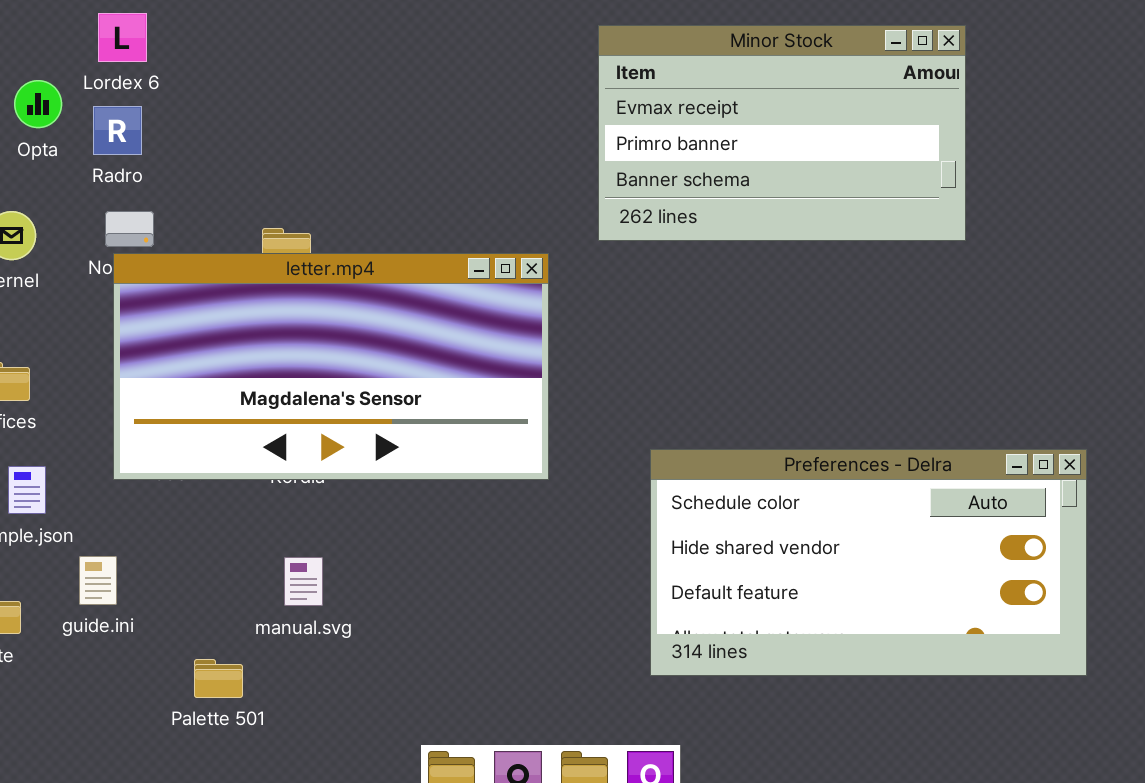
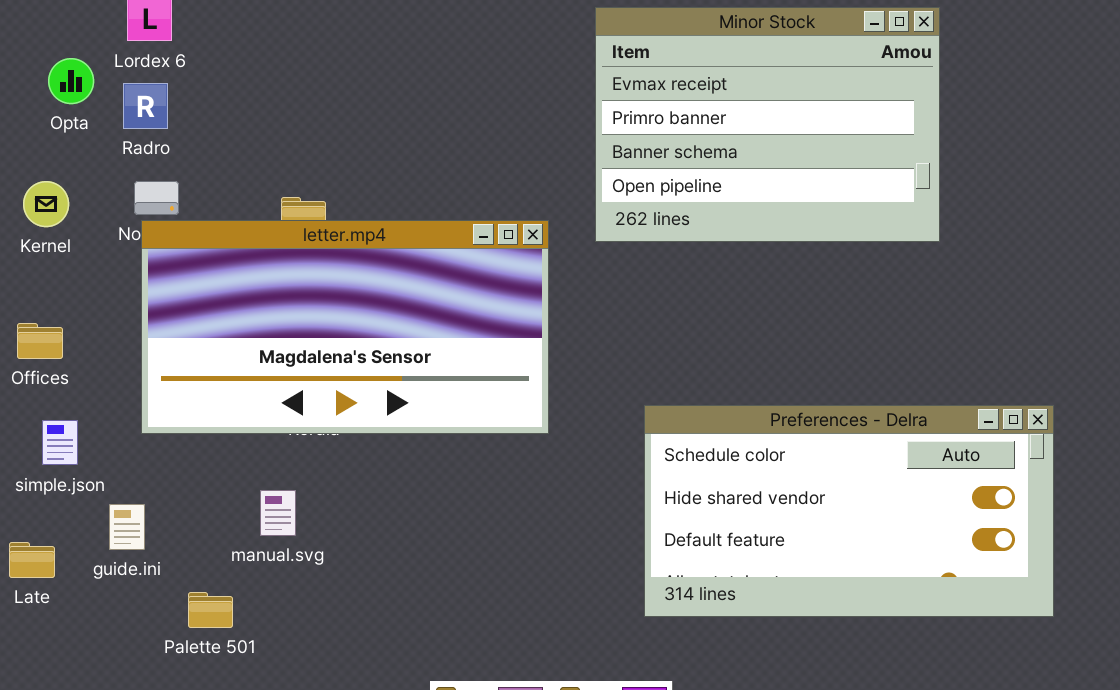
Minor Stock: [598,25,966,241] -> [595,7,940,242], resized
manual.svg: [284,557,323,606] -> [260,490,296,536], moved
Palette 501: [194,659,243,698] -> [188,592,233,628], moved

